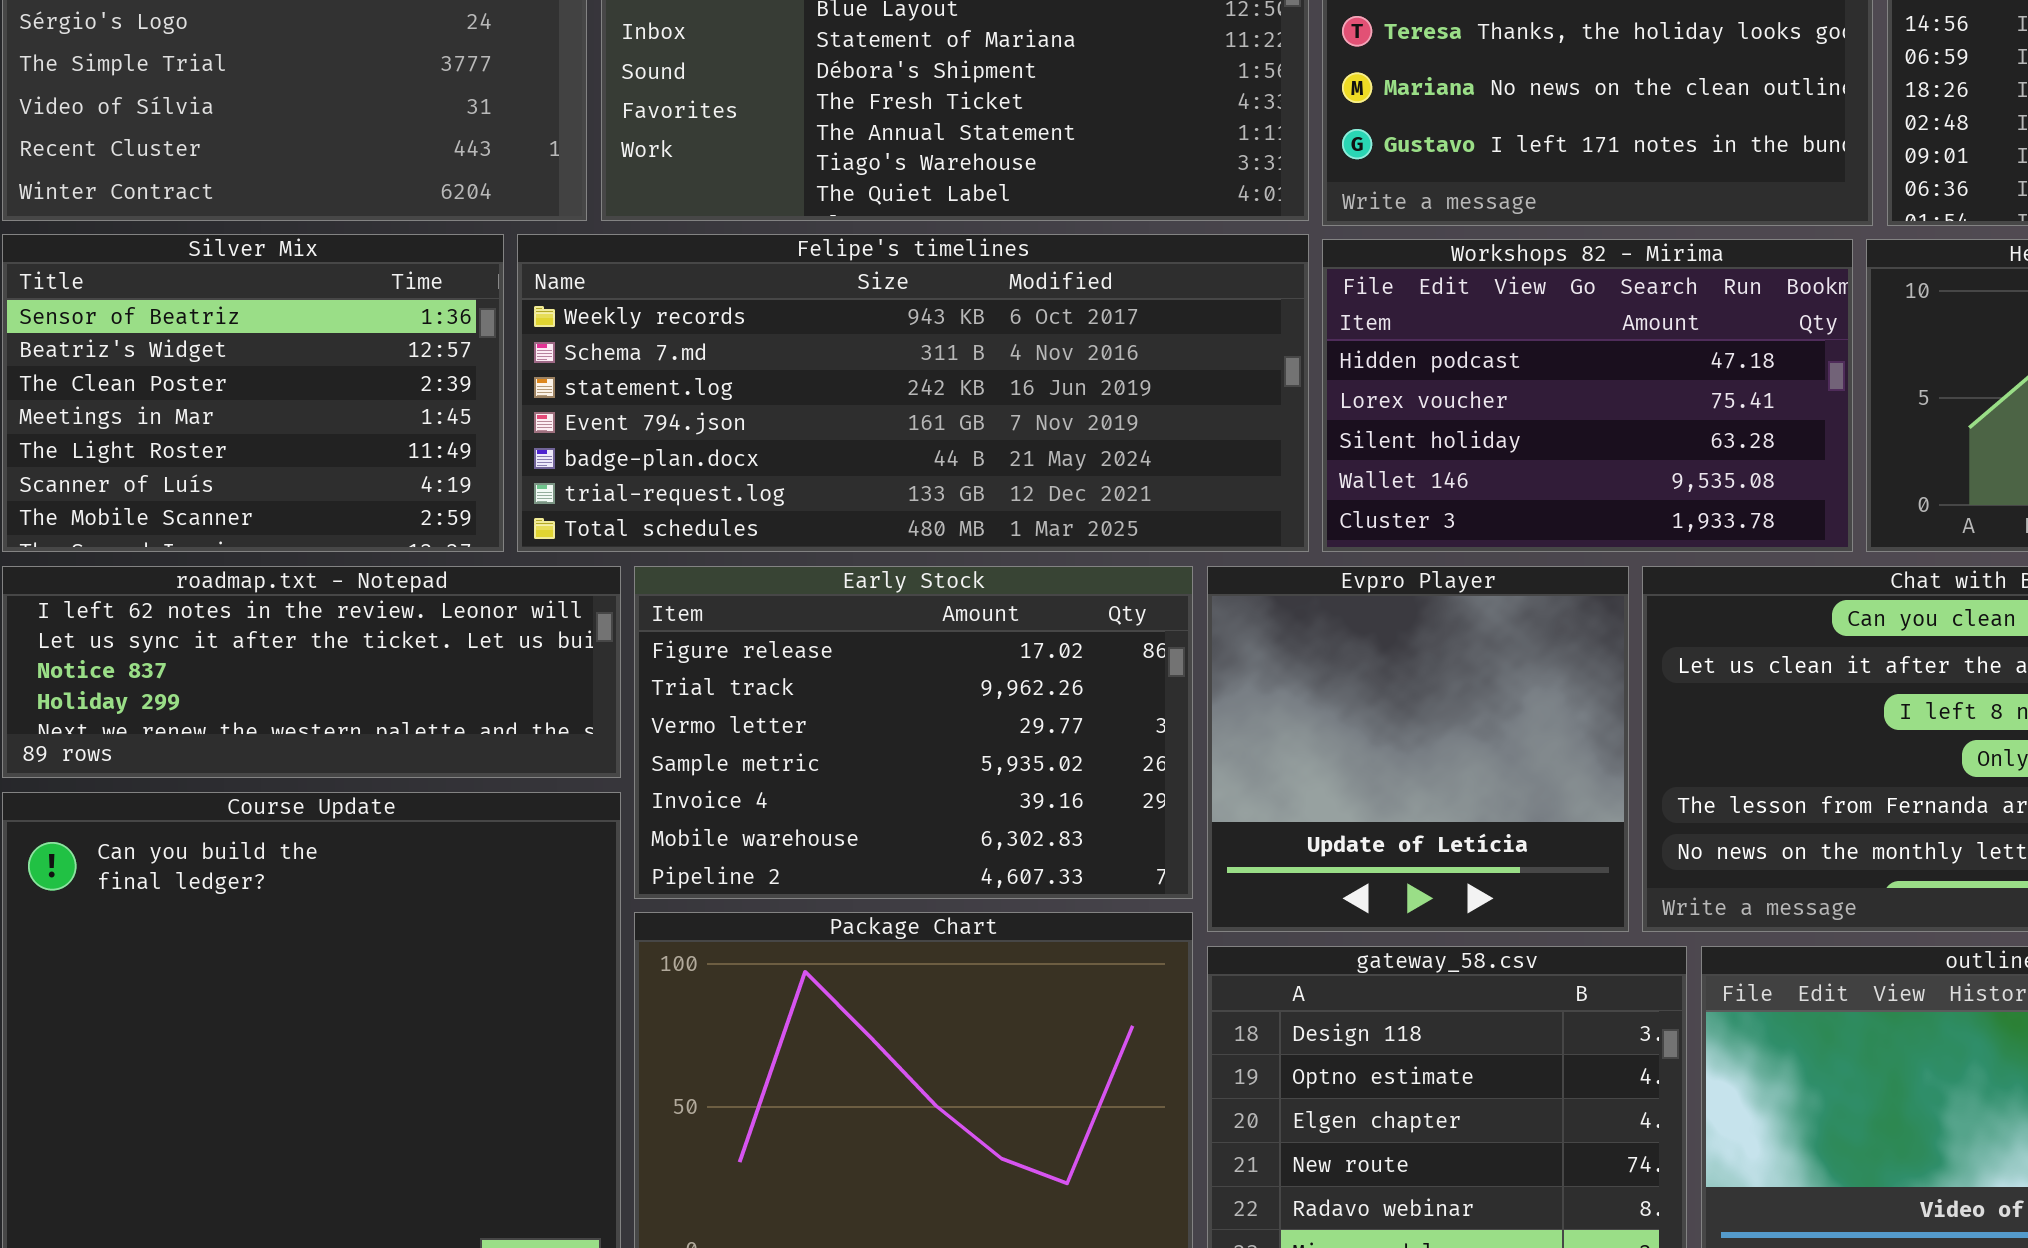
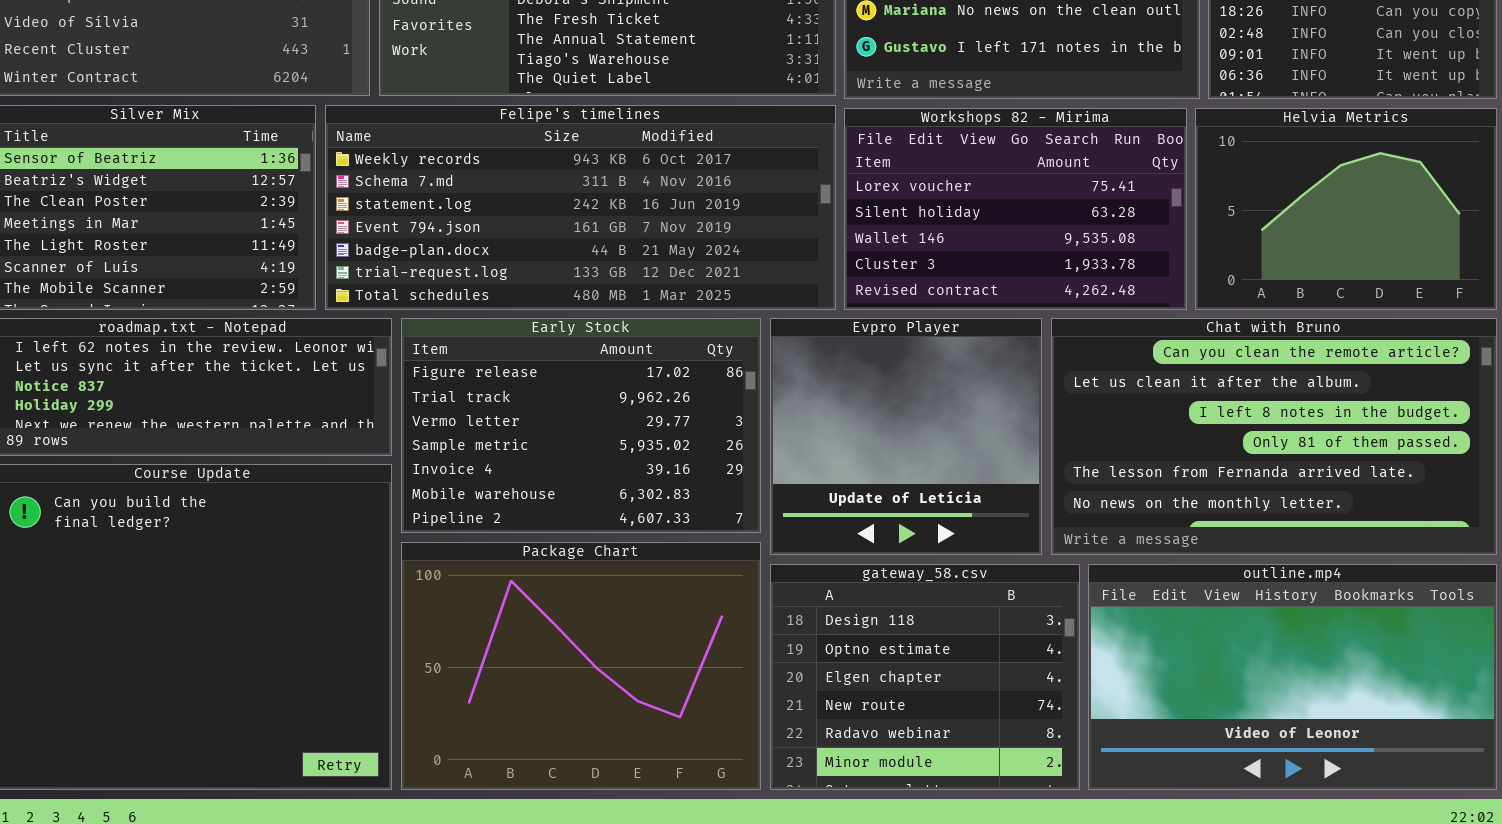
Workshops 82 - Mirima: [1322,239,1853,552] -> [844,108,1187,310], scrolled down 1 row

